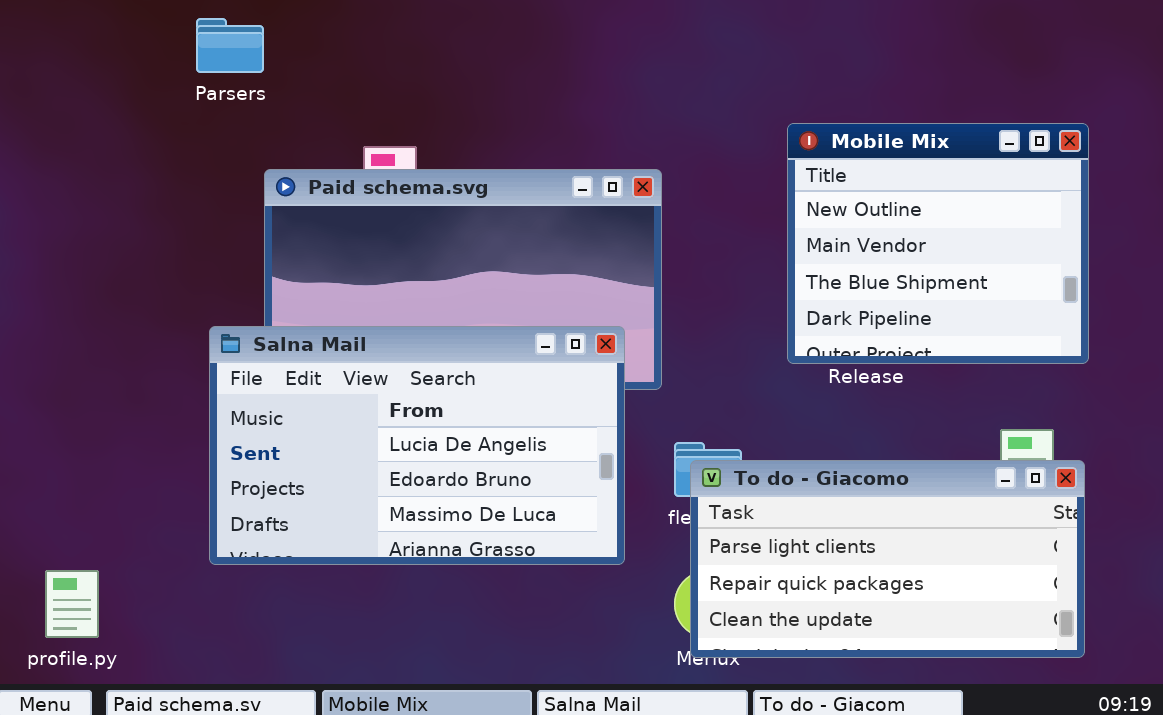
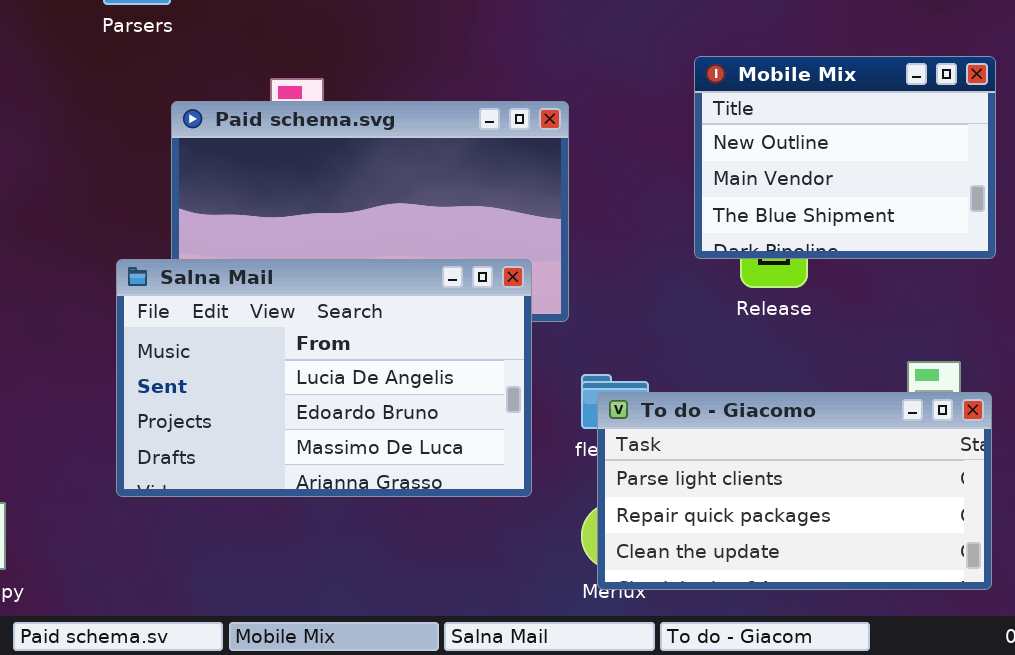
Mobile Mix: [787,123,1089,364] -> [694,56,996,259], resized

